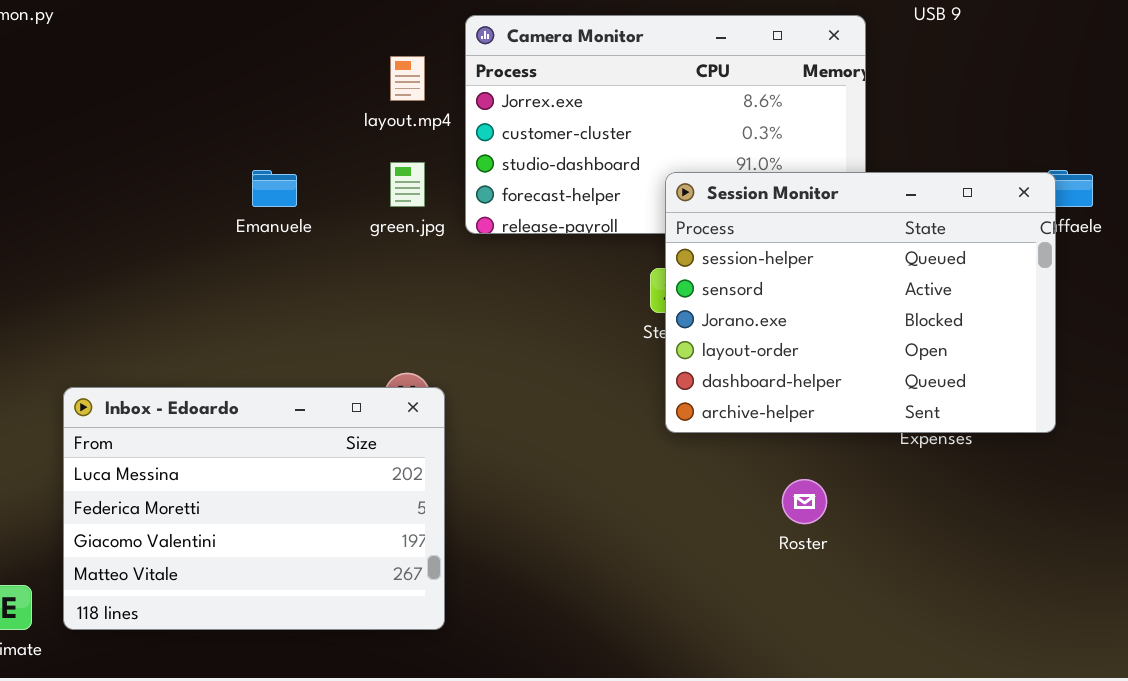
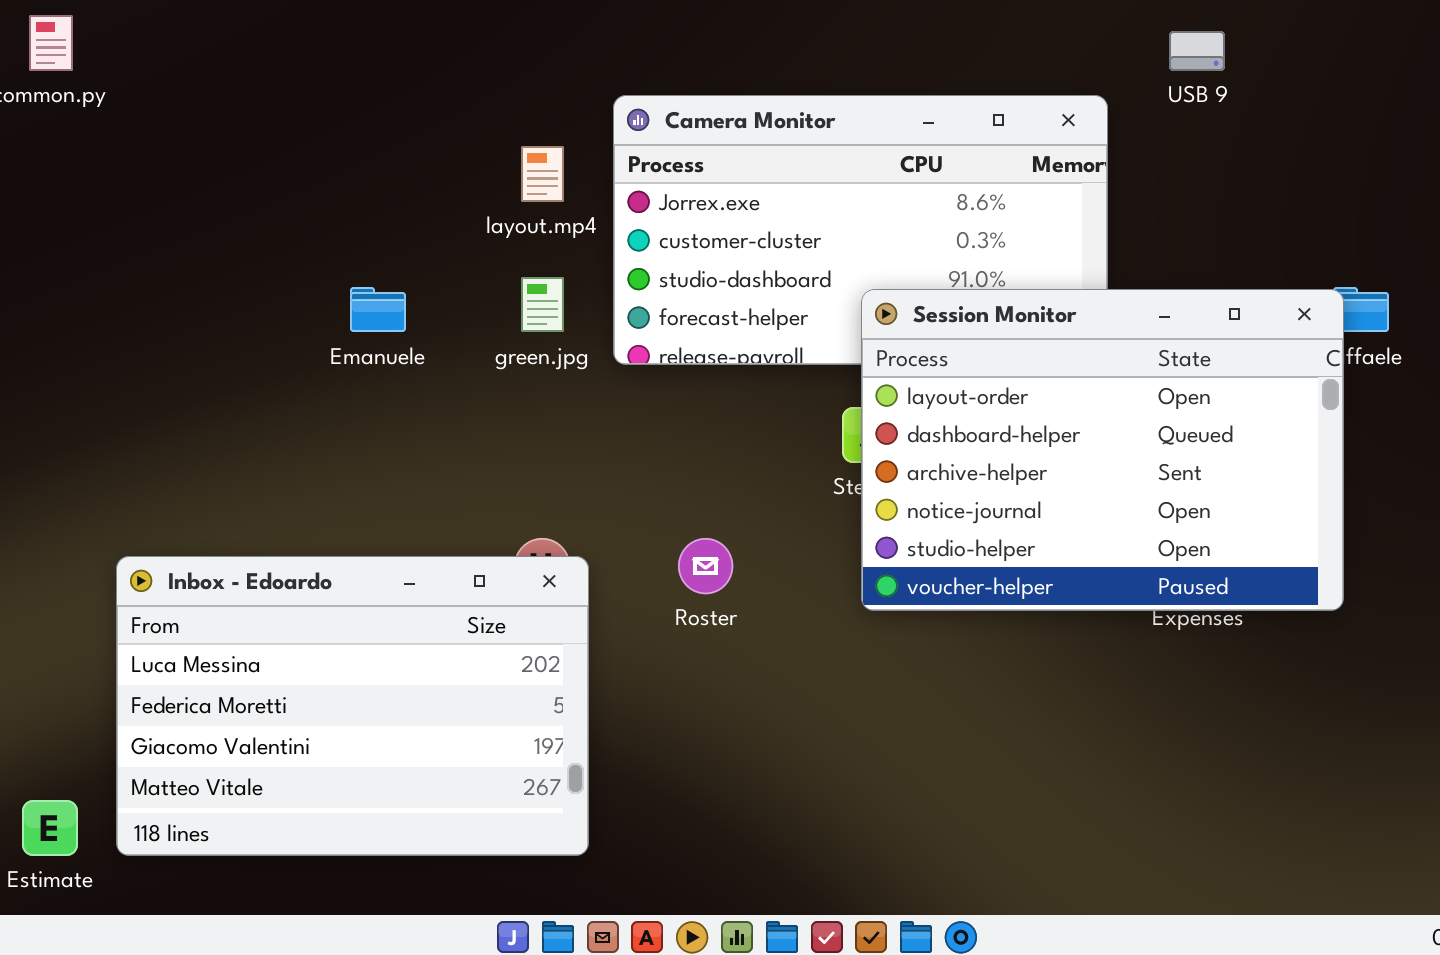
Session Monitor: [665,172,1056,433] -> [861,289,1344,611], scrolled down 3 rows
Roster: [782,479,827,524] -> [678,538,733,594], moved

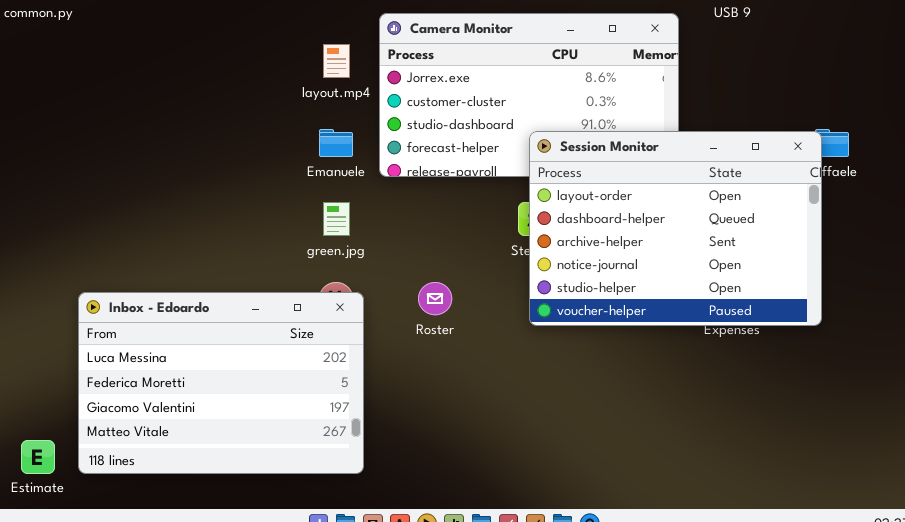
green.jpg: [521,277,564,332] -> [323,202,350,236], moved
Emanuele: [350,287,406,332] -> [319,129,353,157], moved

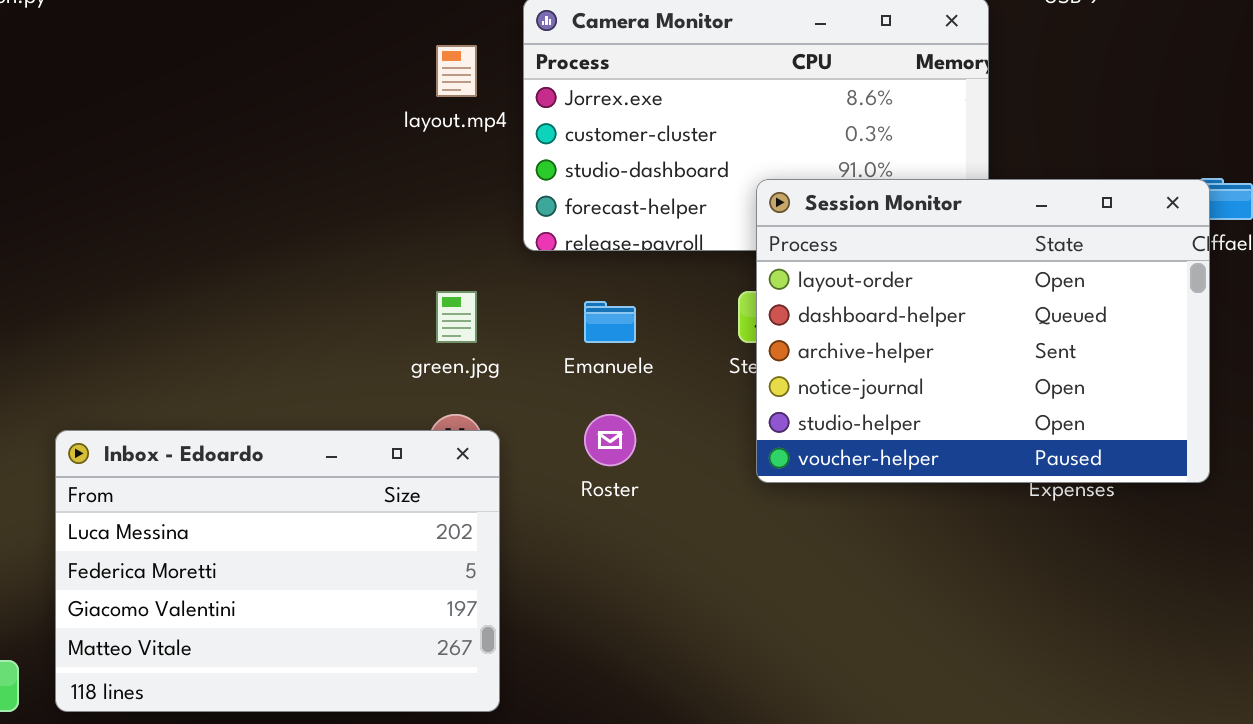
Emanuele: [319,129,353,157] -> [584,301,636,343], moved

